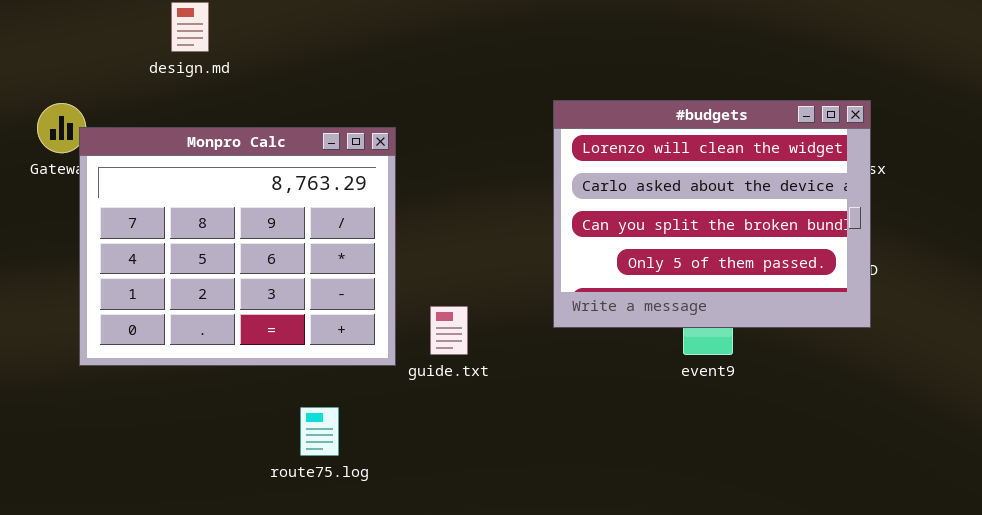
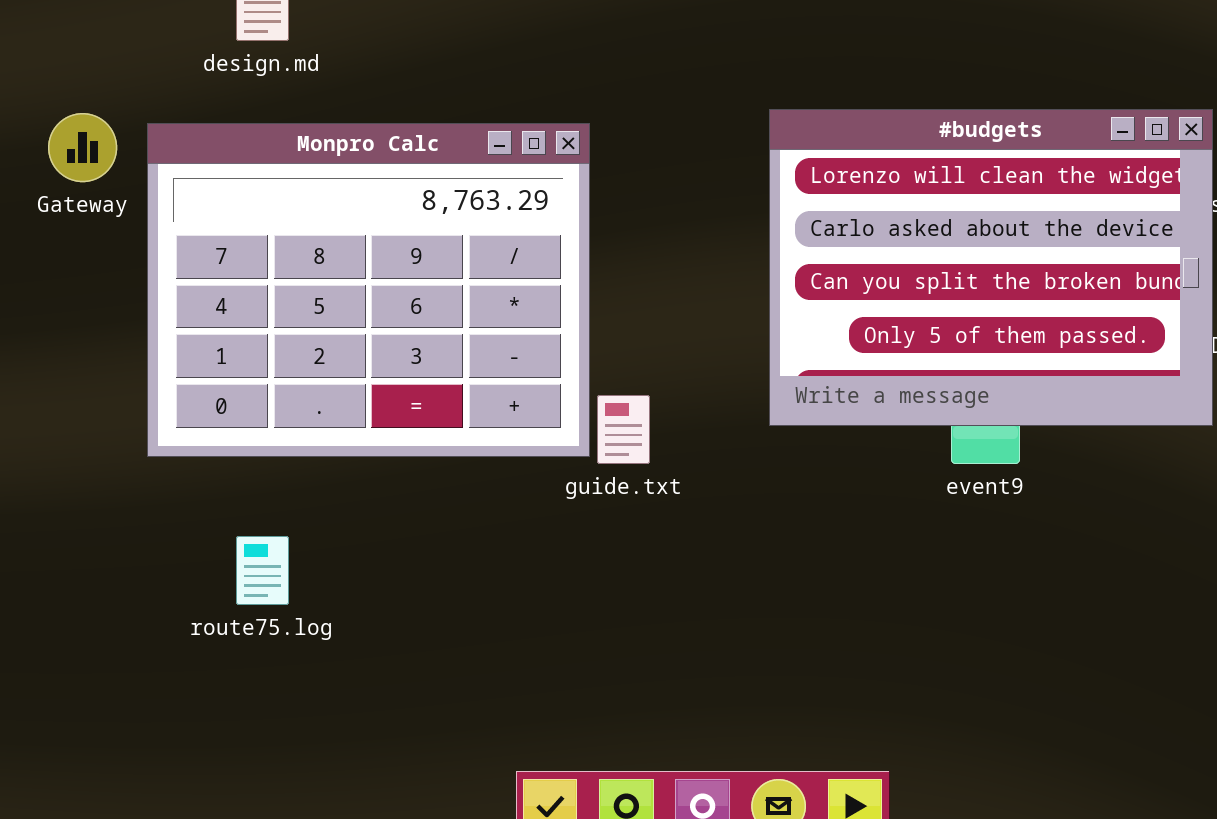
Monpro Calc: [79,127,396,366] -> [147,123,590,457], moved
route75.log: [300,407,339,456] -> [236,536,289,605], moved

